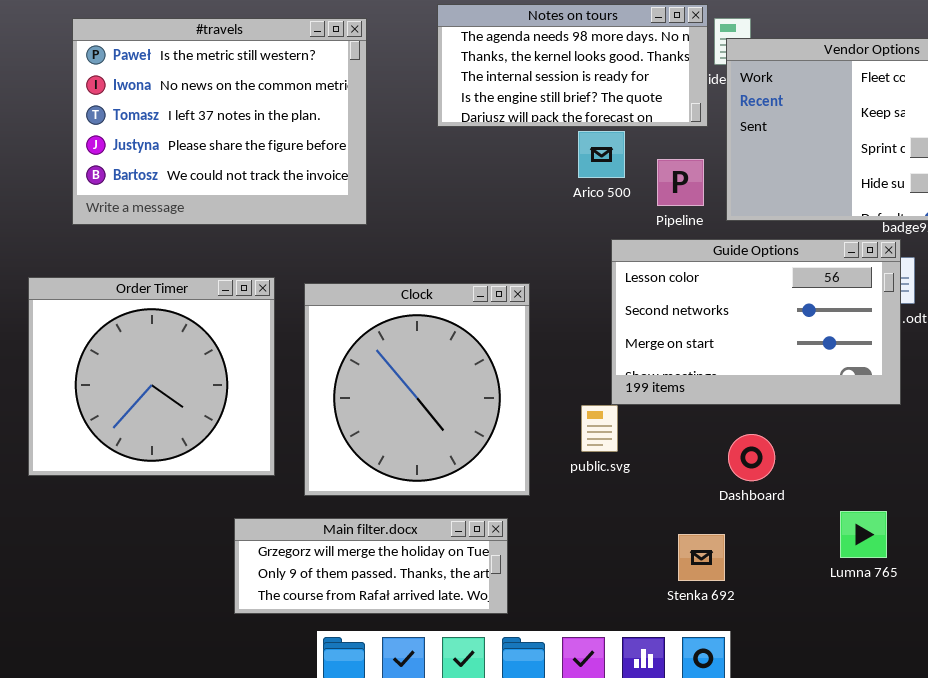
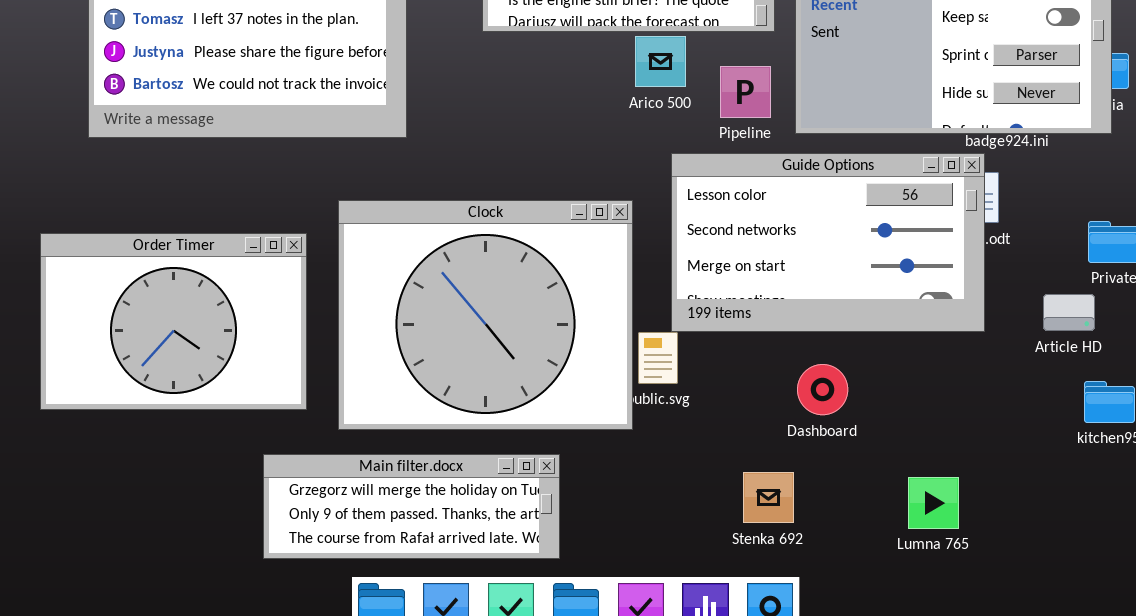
Order Timer: [28,277,275,476] -> [40,233,307,410], resized
Clock: [304,283,530,496] -> [338,200,633,430], resized
Lumna 765: [840,511,887,558] -> [908,477,959,529], moved

